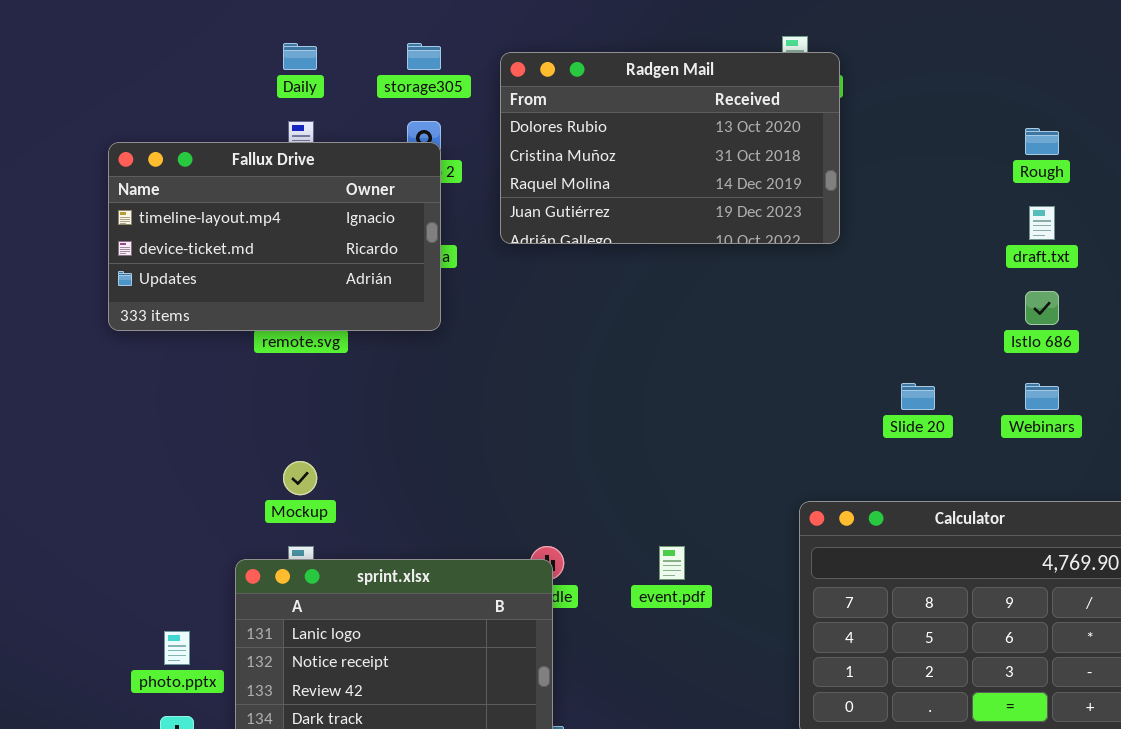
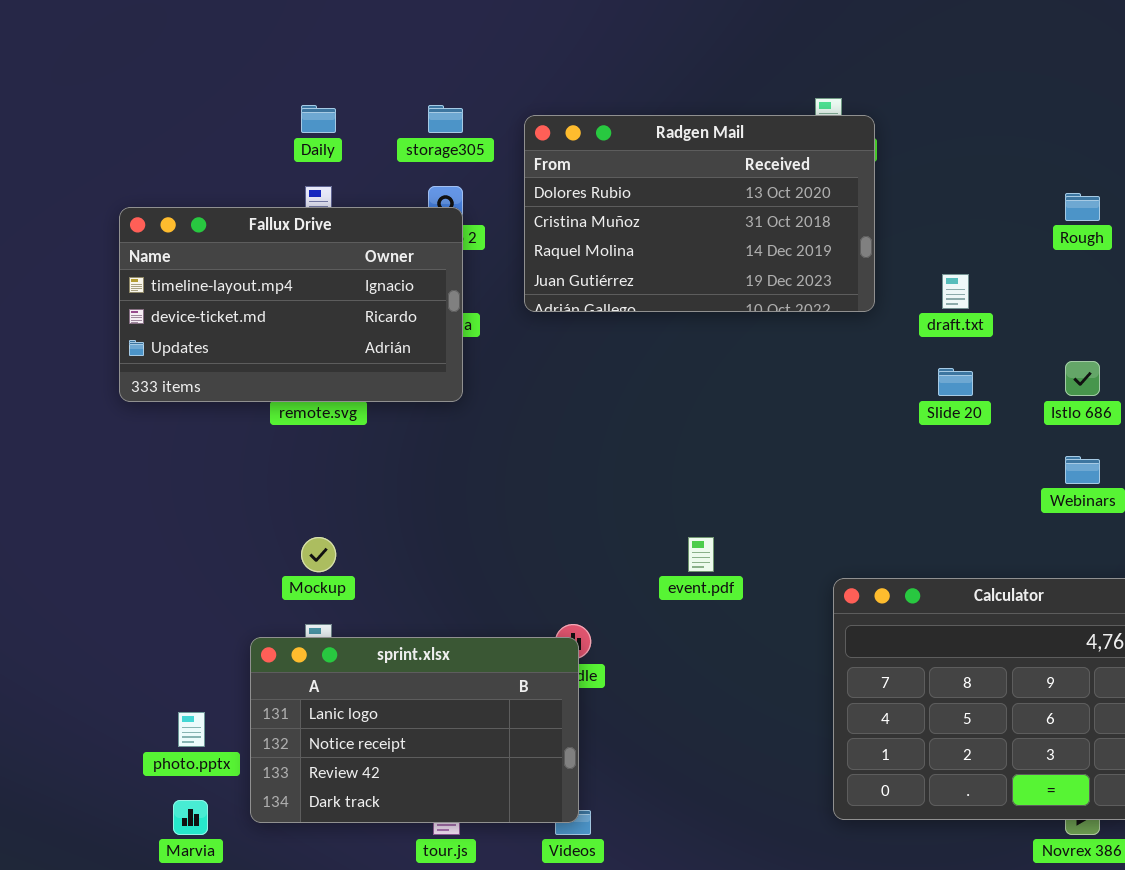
draft.txt: [1029,206,1055,240] -> [942,274,969,309], moved
Slide 20: [901,383,935,410] -> [938,368,973,396], moved
event.pdf: [659,546,685,580] -> [688,537,714,572], moved

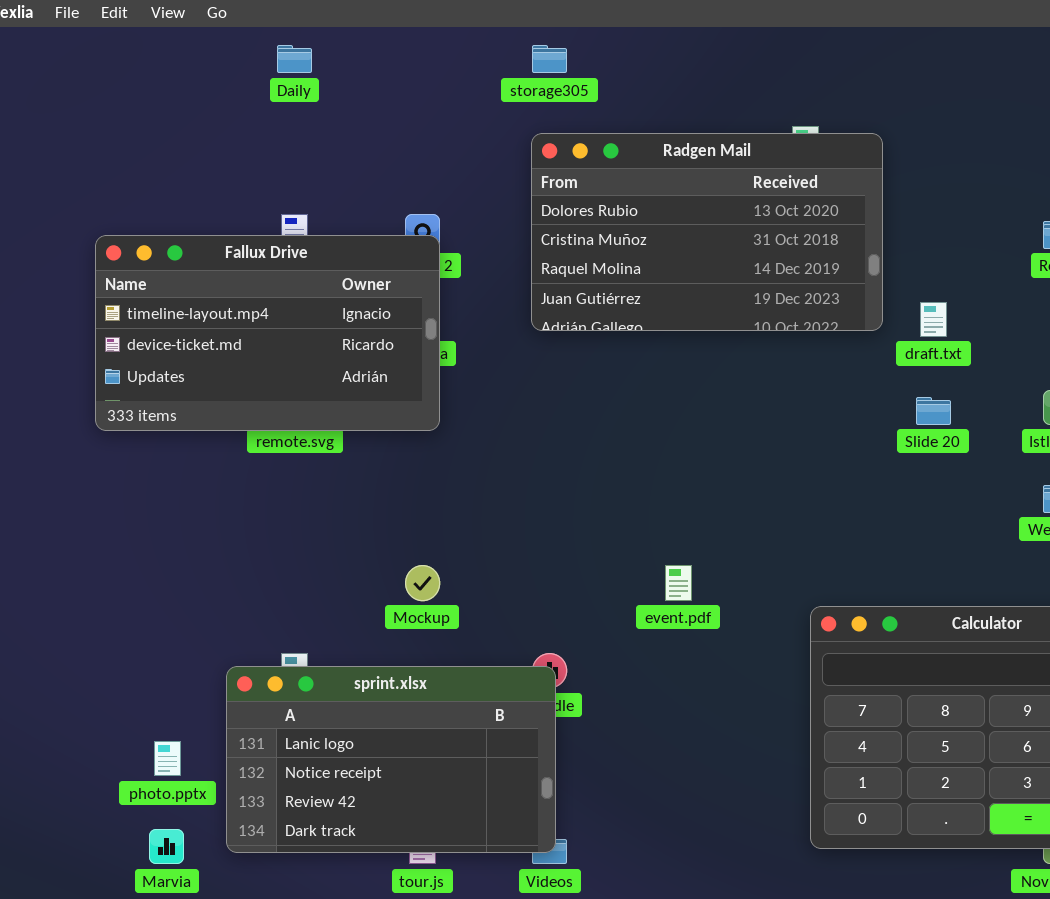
Daily: [301,105,336,133] -> [277,45,312,73], moved
storage305: [428,105,463,133] -> [532,45,567,73], moved
Radgen Mail: [524,115,875,312] -> [531,133,883,331], moved
Mockup: [301,537,336,572] -> [405,565,440,601], moved

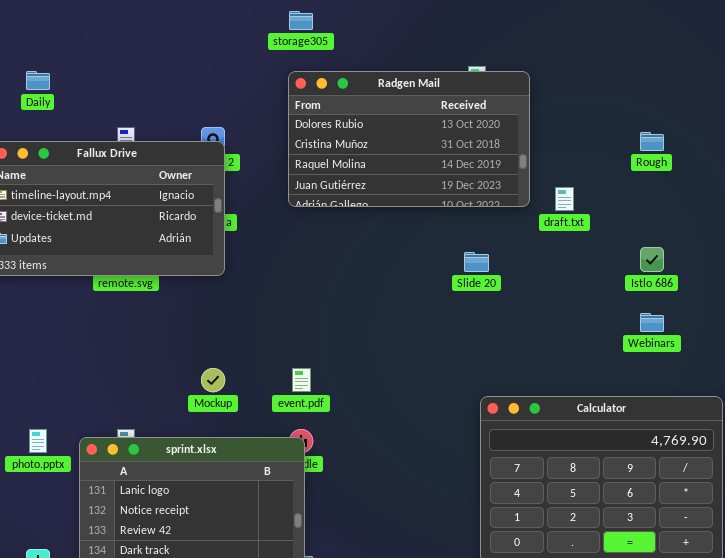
Daily: [277,45,312,73] -> [26,71,50,90], moved
Slide 20: [916,397,951,425] -> [464,252,489,272], moved
event.pdf: [665,565,692,601] -> [292,368,311,392], moved
photo.pptx: [154,741,181,776] -> [29,429,47,453], moved

